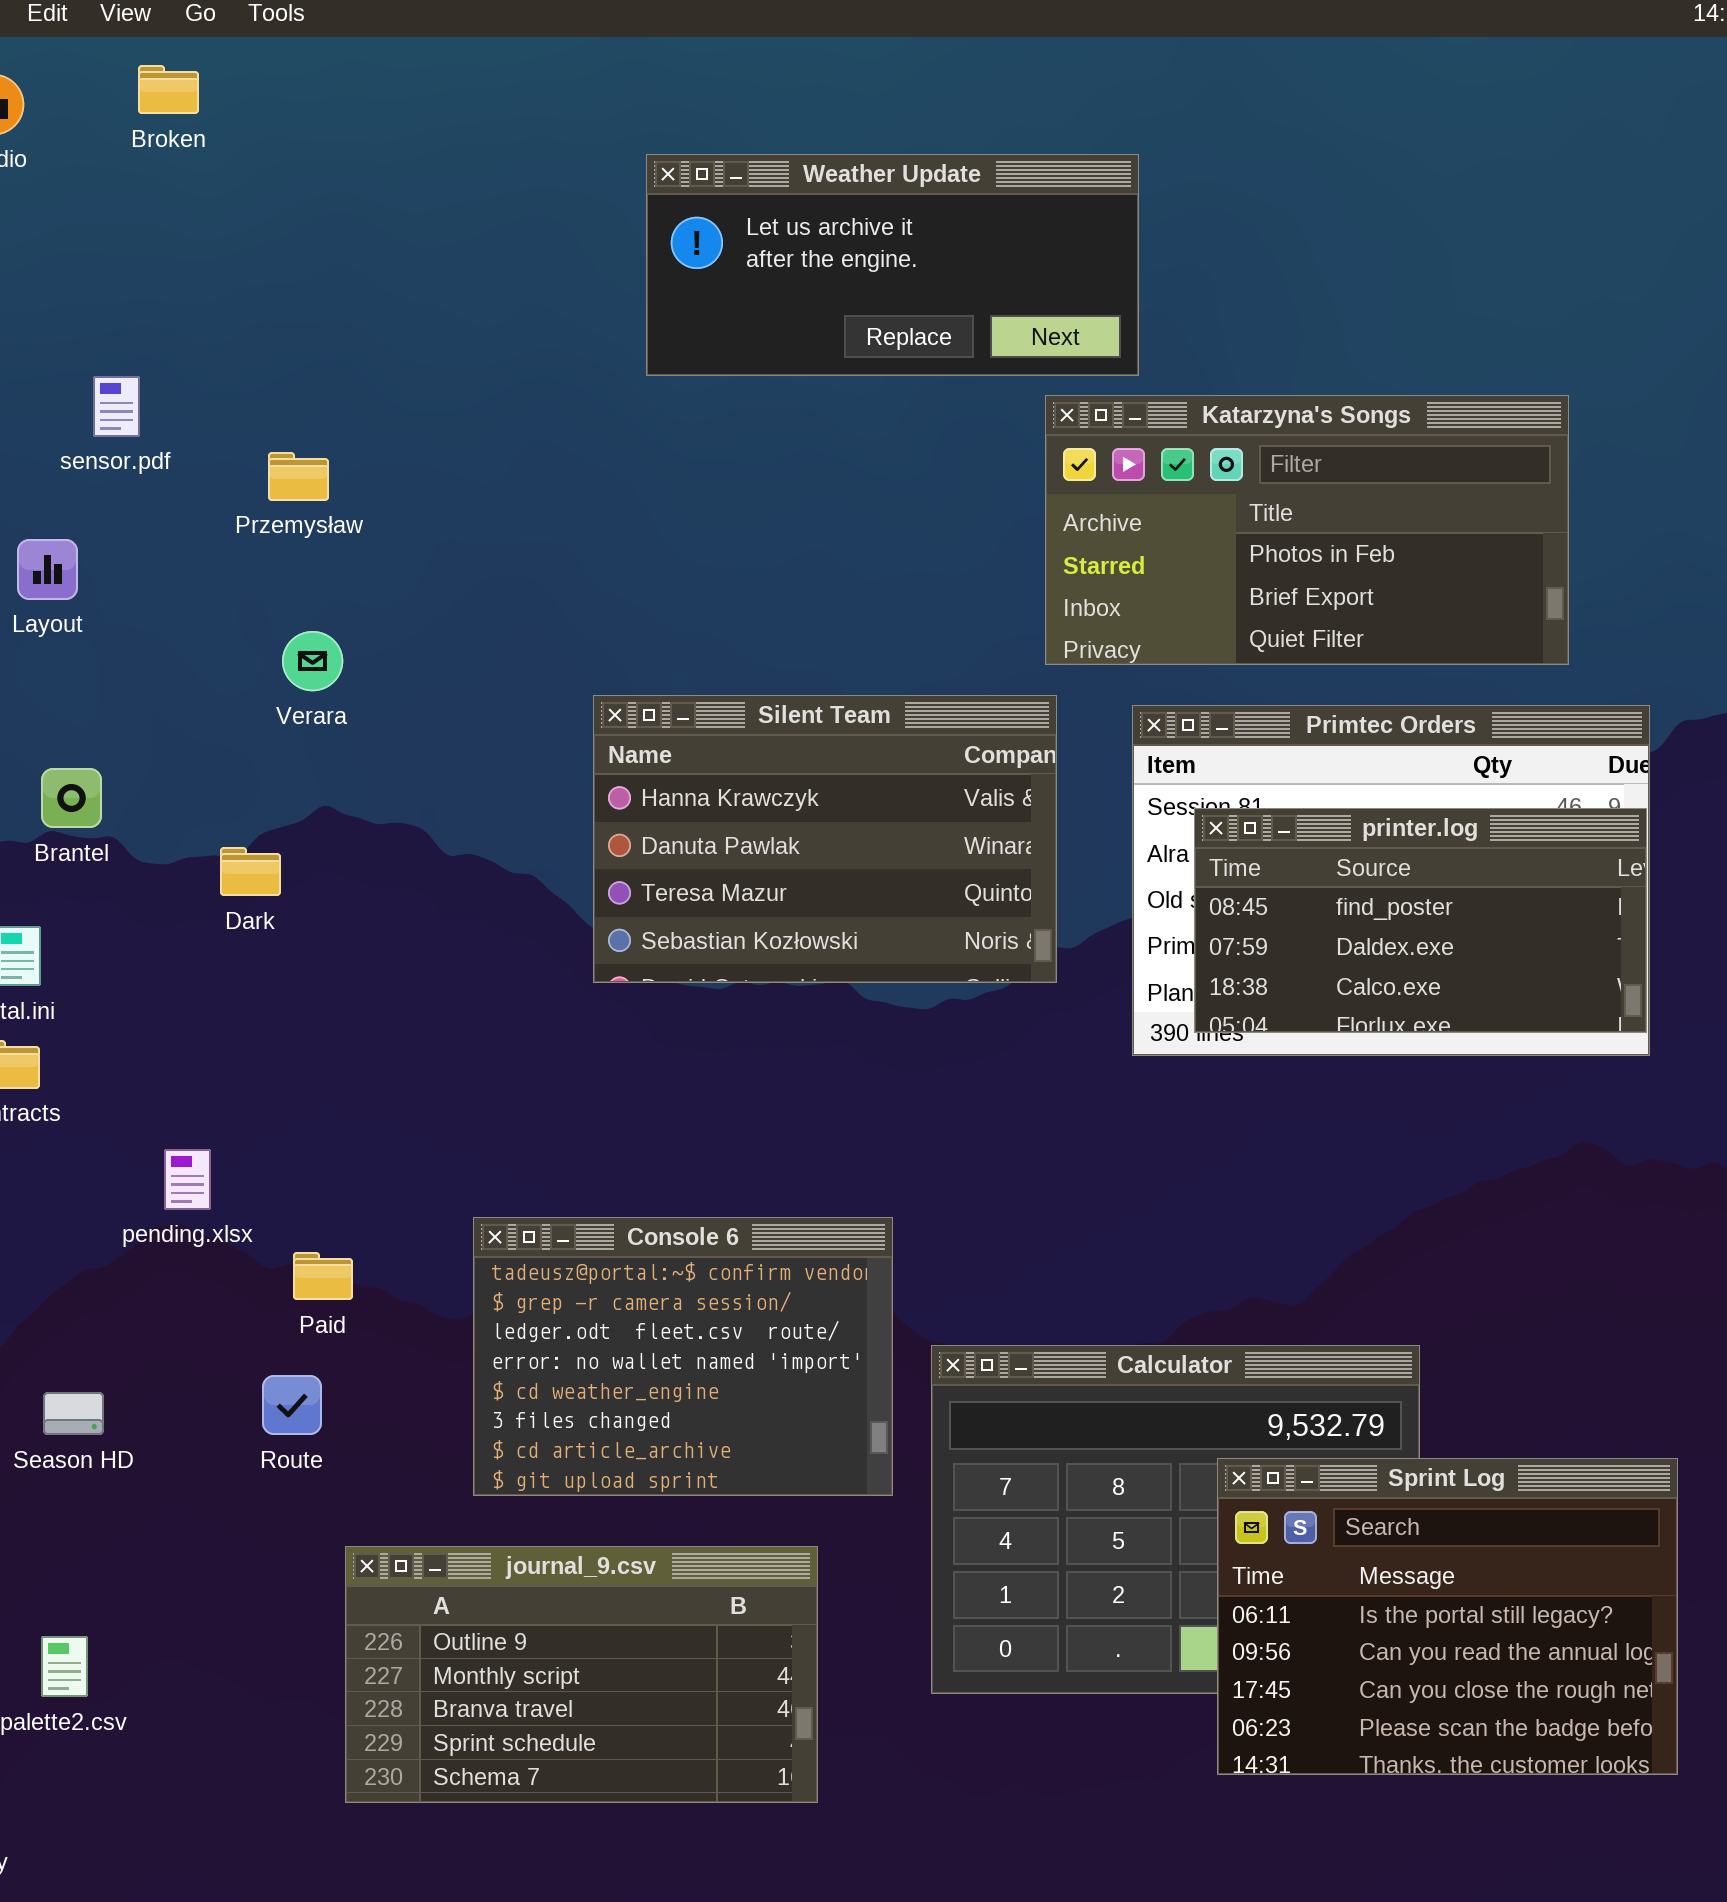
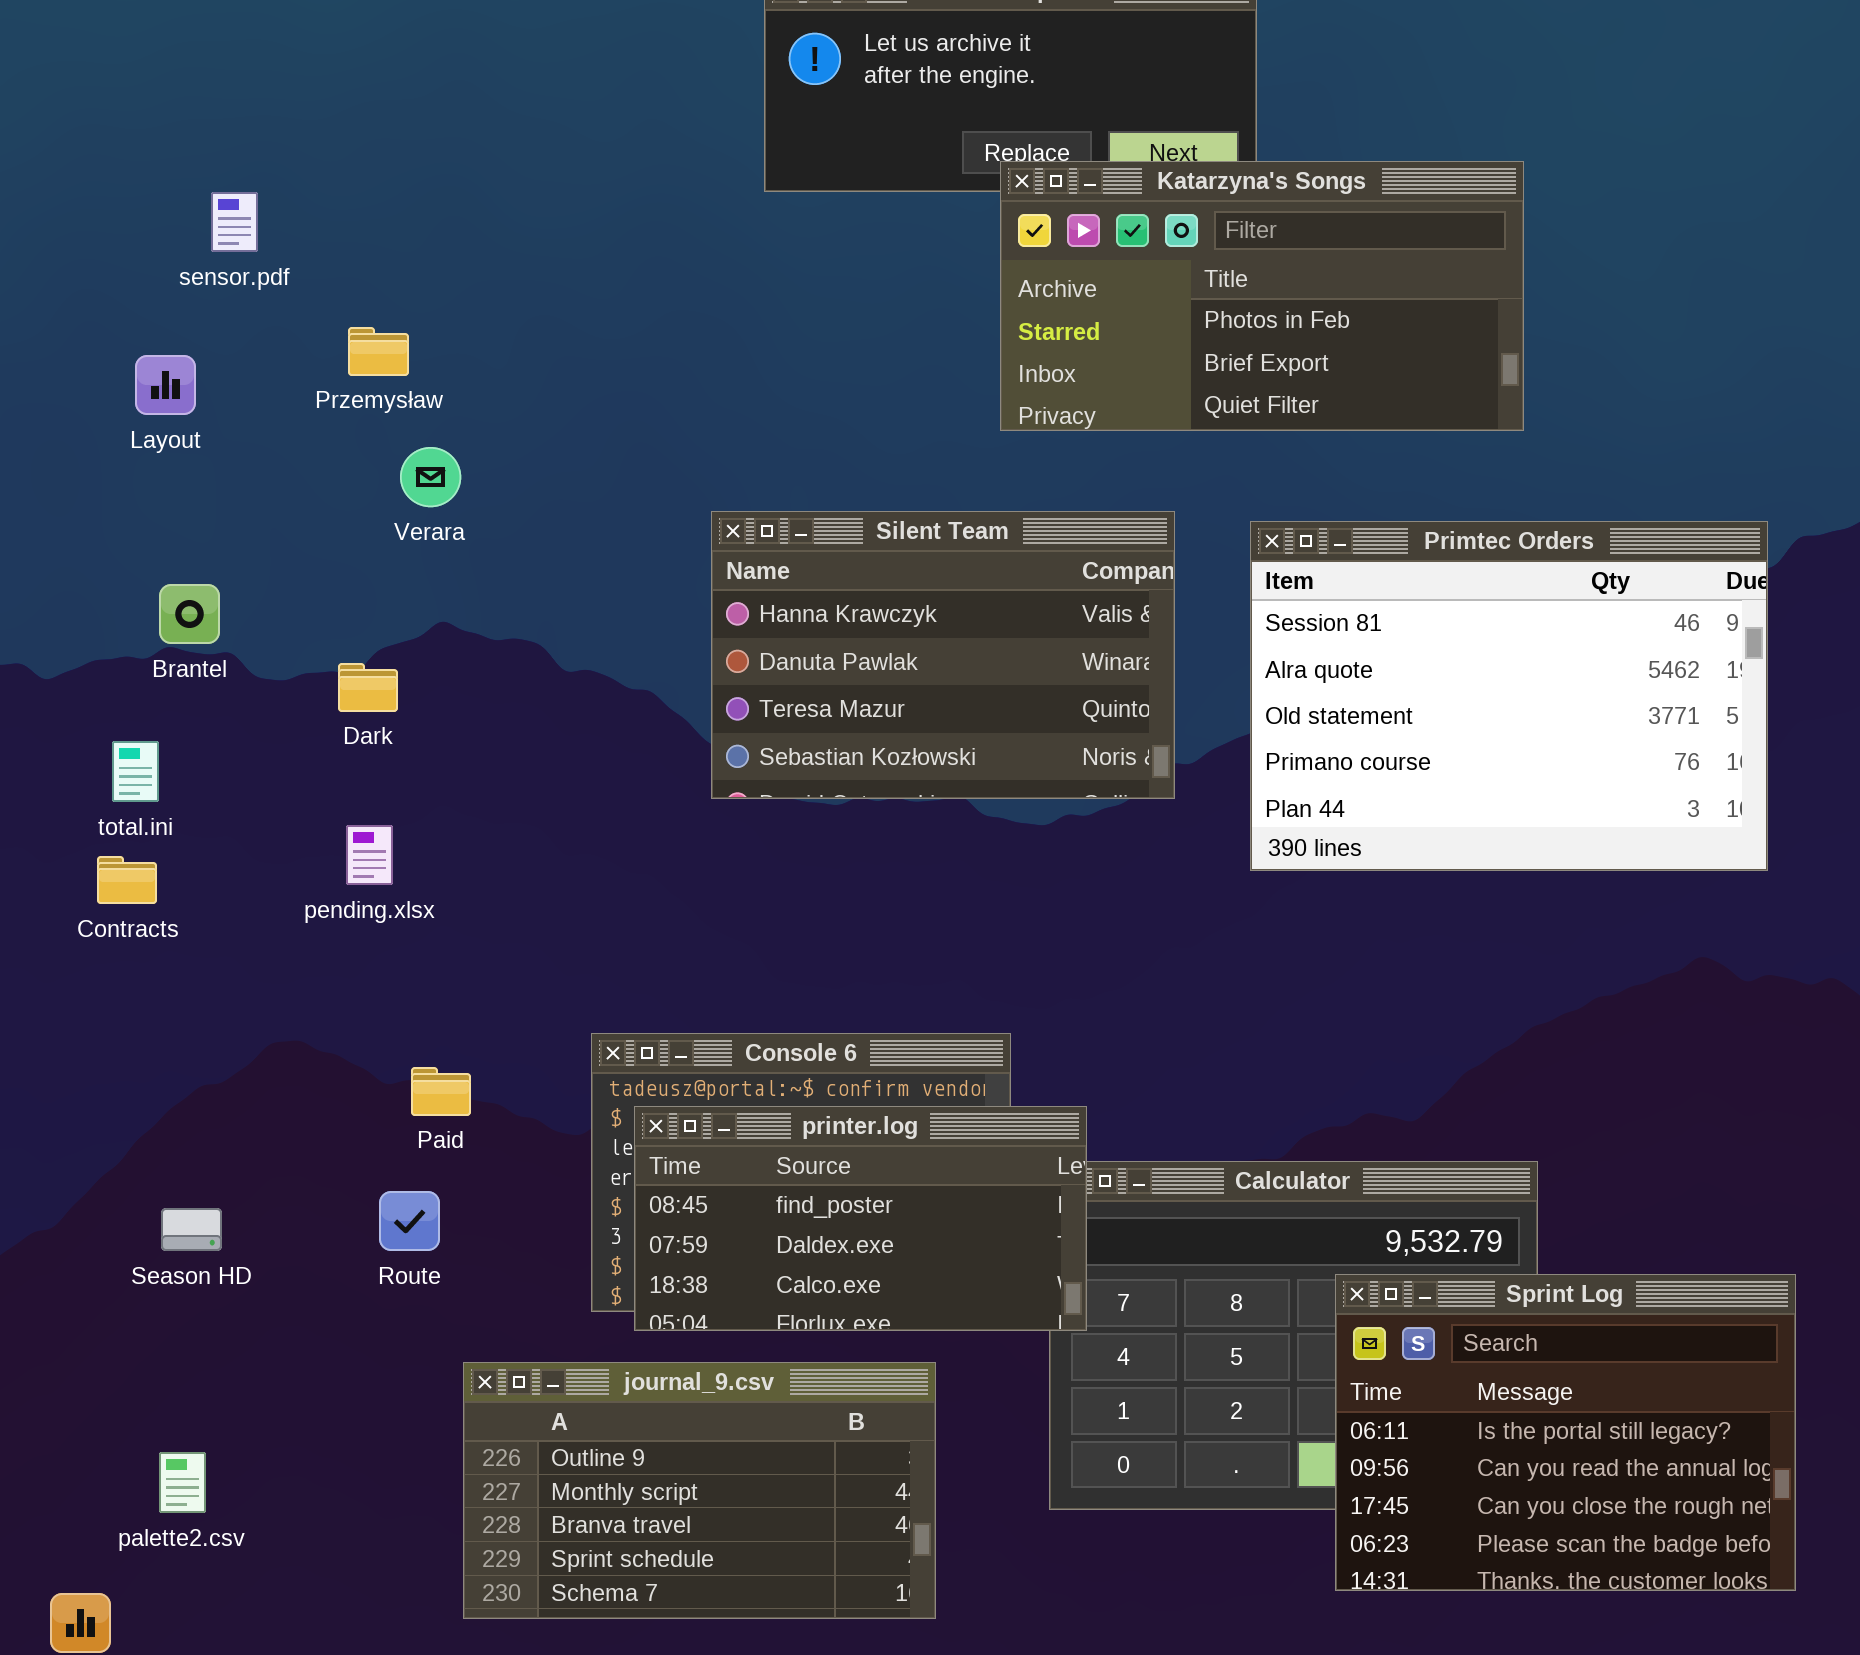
Katarzyna's Songs: [1045,395,1569,665] -> [1000,161,1524,431], moved
Przemysław: [268,452,329,501] -> [348,327,409,376], moved
printer.log: [1194,808,1647,1033] -> [634,1106,1087,1331], moved
pending.xlsx: [164,1149,211,1210] -> [346,825,393,885], moved

